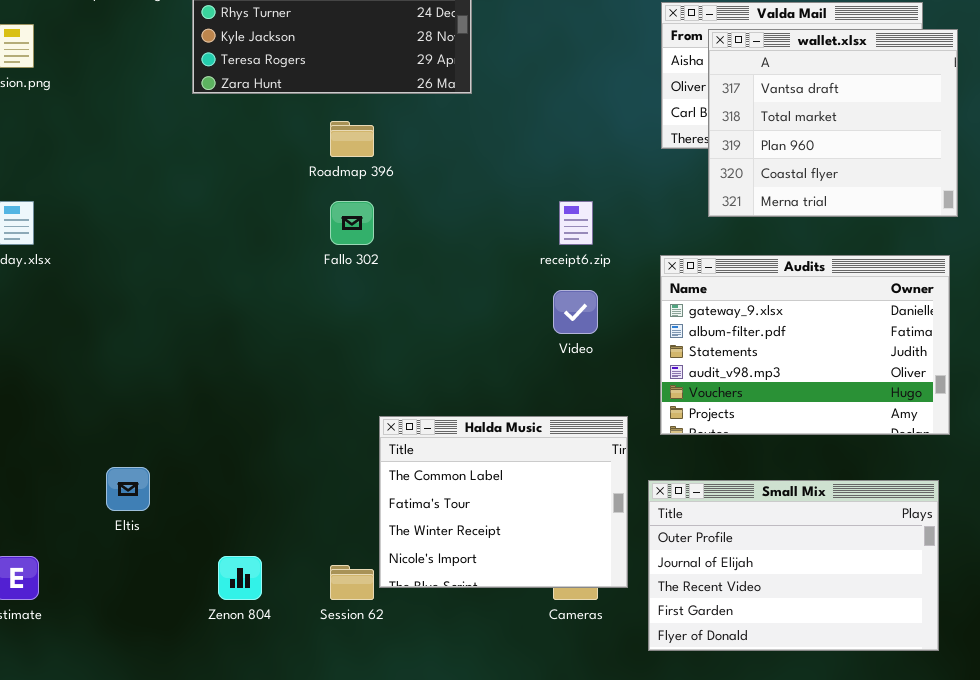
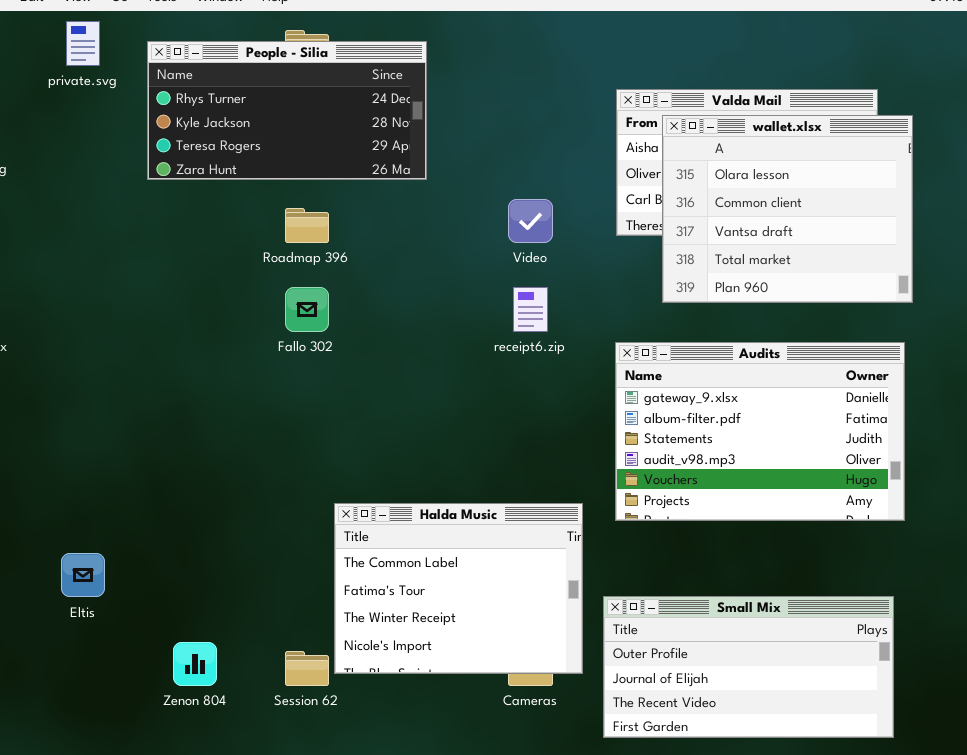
wallet.xlsx: [708,29,958,217] -> [662,115,913,303], scrolled up 2 rows
Video: [553,290,598,334] -> [508,199,553,243], moved
Small Mix: [648,480,939,651] -> [603,596,894,738], resized

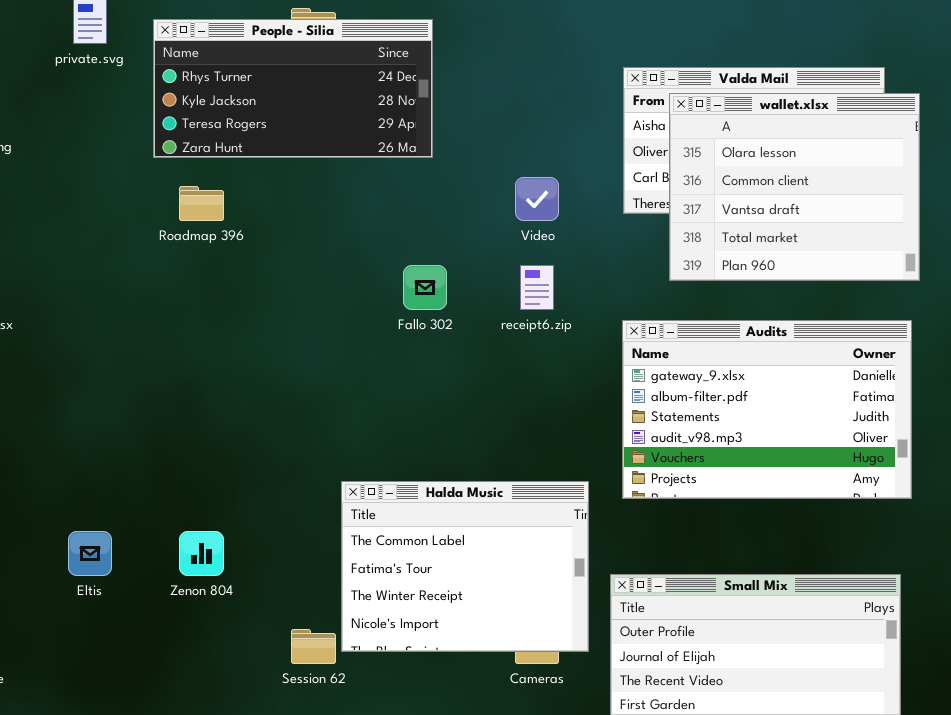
Roadmap 396: [285,208,329,243] -> [179,186,224,221], moved
Fallo 302: [285,287,329,332] -> [403,265,447,310], moved
Zenon 804: [173,642,217,686] -> [179,531,224,576], moved

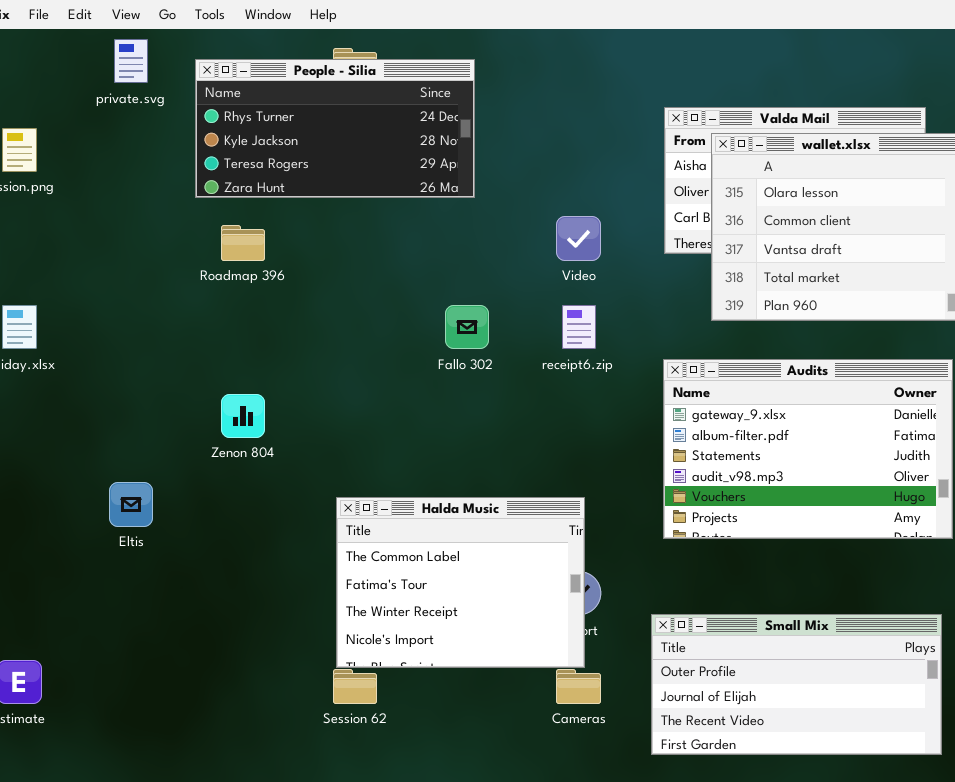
Halda Music: [341,481,589,652] -> [336,497,585,668], moved
Eltis: [68,531,112,576] -> [109,482,153,527], moved
Zenon 804: [179,531,224,576] -> [221,394,265,438], moved

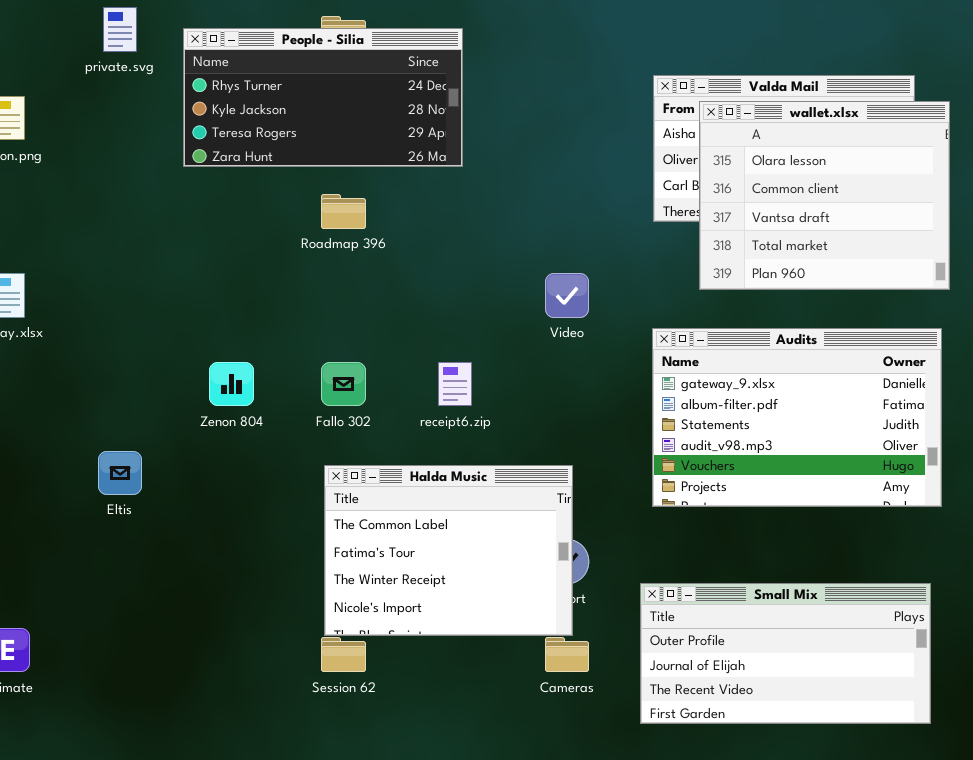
Video: [556,216,601,261] -> [545,273,589,318], moved
Roadmap 396: [221,225,265,261] -> [321,194,366,229], moved
Fallo 302: [445,305,489,349] -> [321,362,366,406], moved
receipt6.zip: [562,305,596,349] -> [438,362,472,406], moved

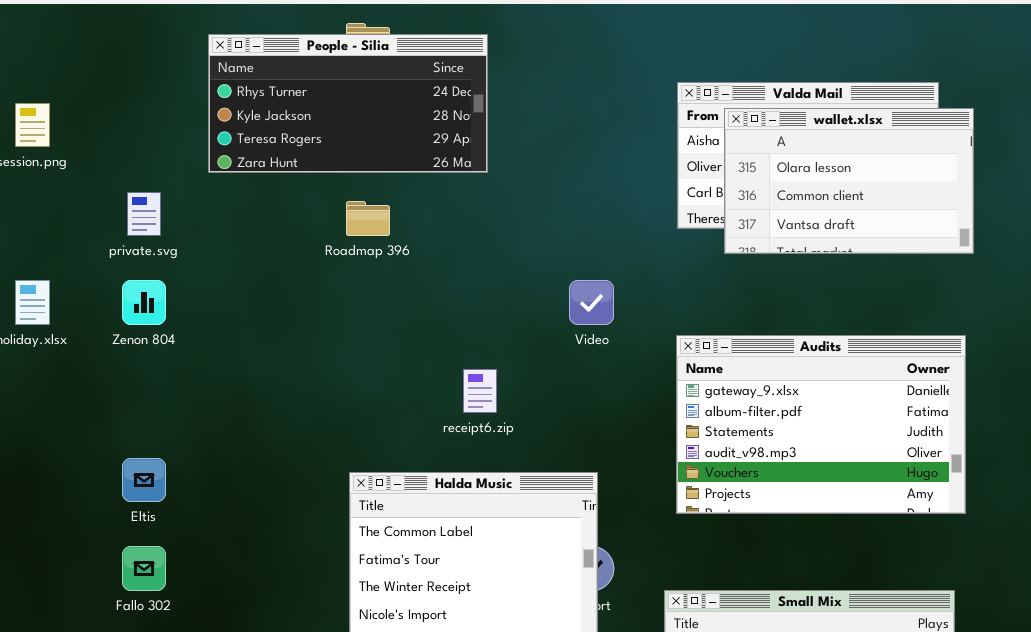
private.svg: [103,7,137,52] -> [127,192,161,236], moved
wallet.xlsx: [699,101,950,290] -> [724,108,974,254], resized
Zenon 804: [209,362,254,406] -> [122,280,166,325], moved
Fallo 302: [321,362,366,406] -> [122,546,166,591], moved

